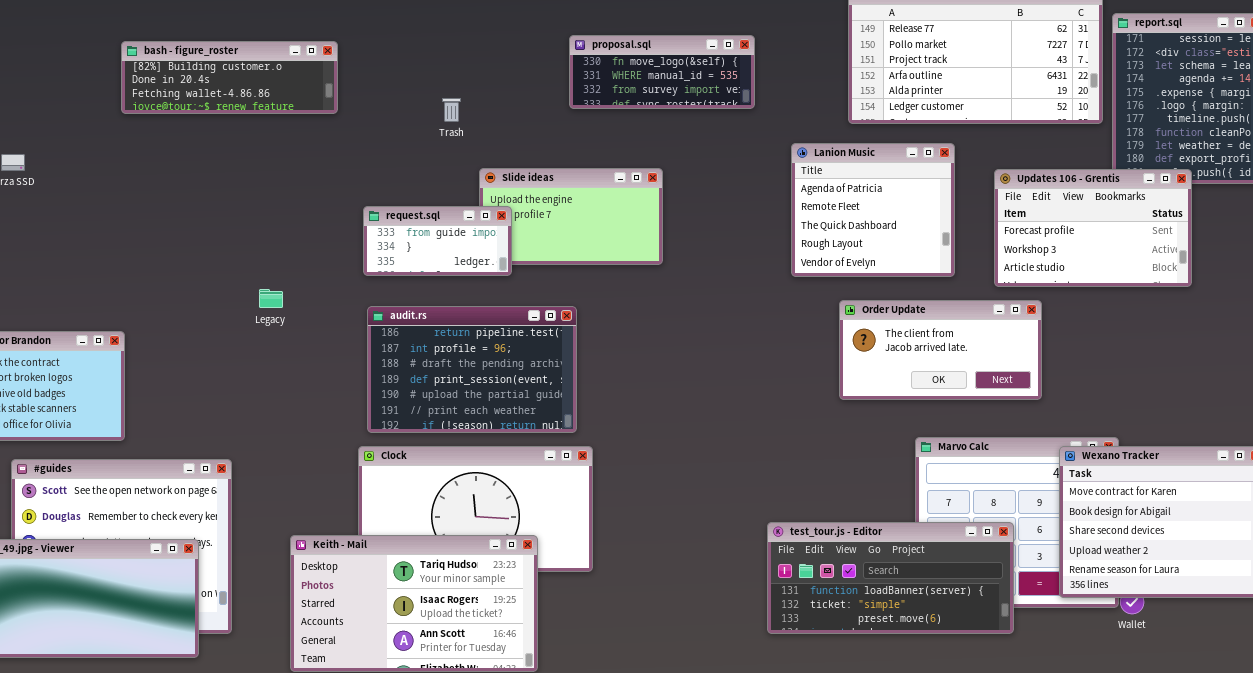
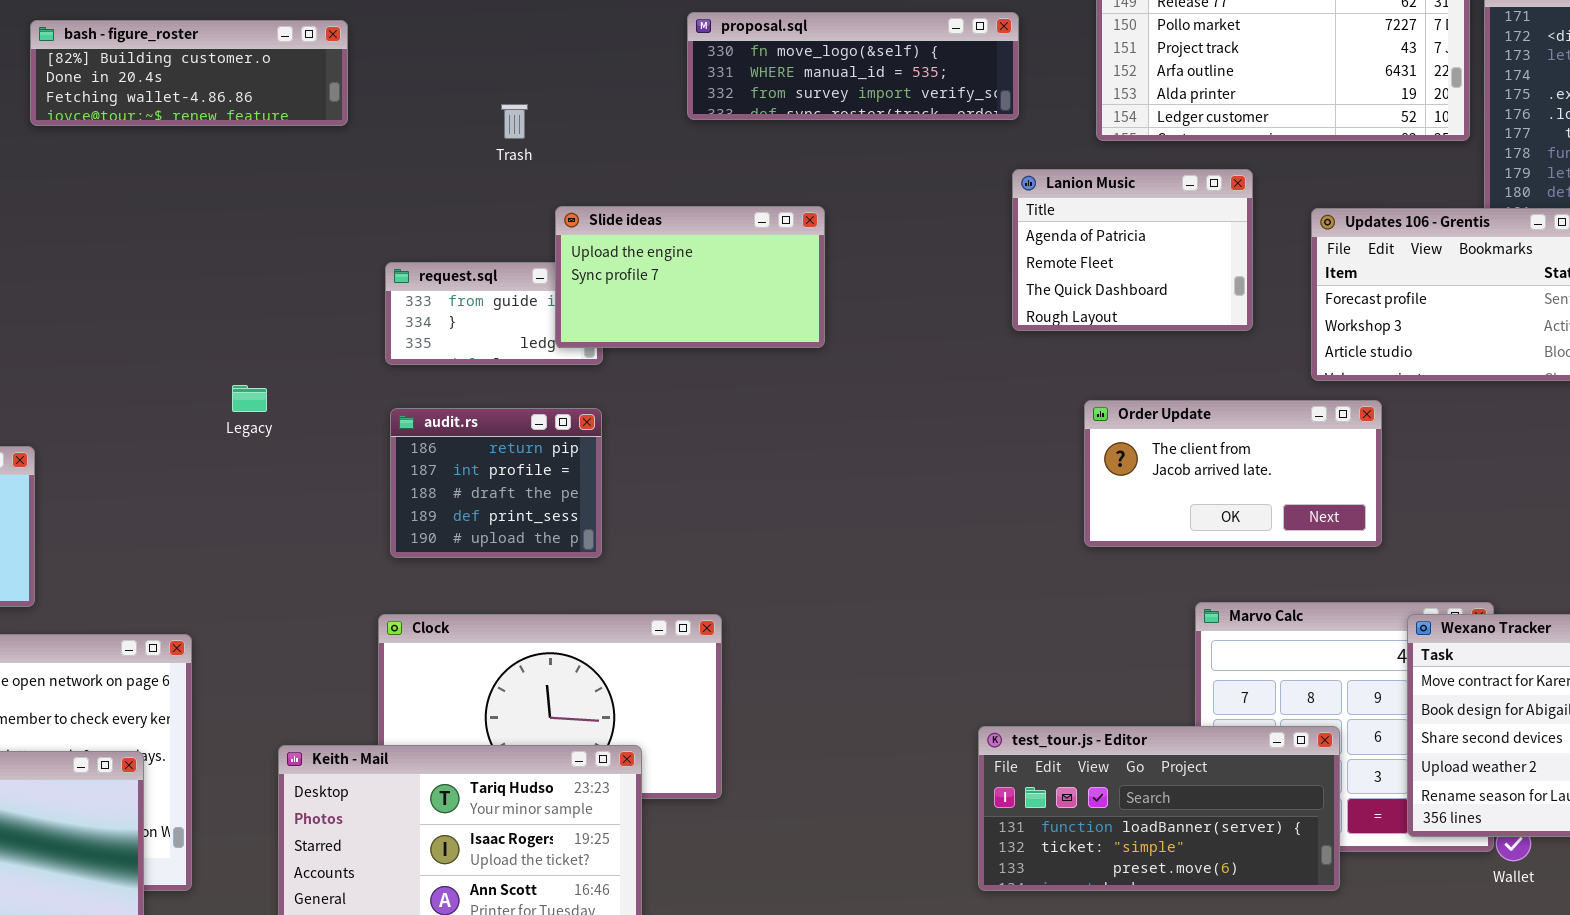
proposal.sql: [569,35,755,109] -> [687,12,1019,120], resized
Lanion Music: [791,143,955,277] -> [1012,169,1253,331], resized
Slide ideas: [479,168,663,265] -> [555,206,825,348], raised
audit.rs: [367,306,577,433] -> [390,408,602,558], resized

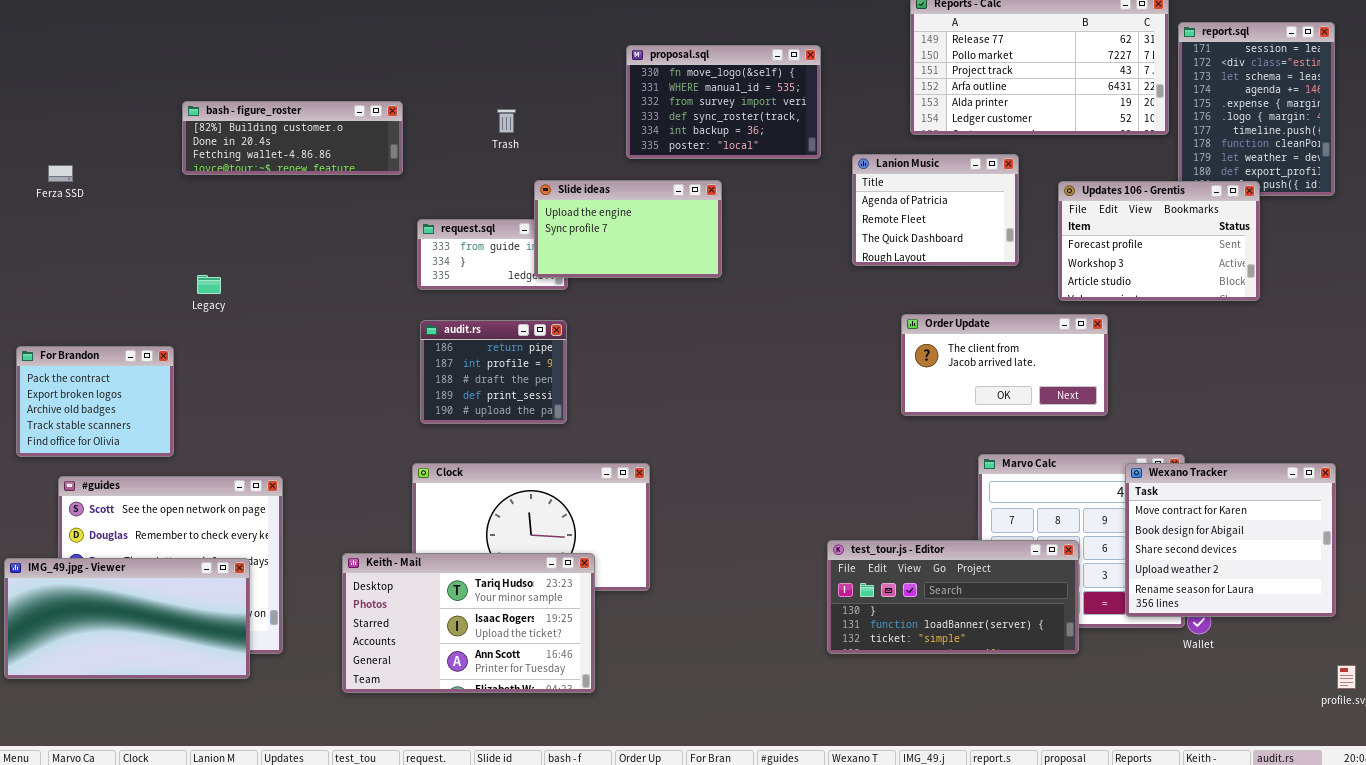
proposal.sql: [687,12,1019,120] -> [626,45,821,159], resized
bash - figure_roster: [30,20,348,126] -> [182,101,403,175], moved
Legacy: [232,385,267,412] -> [197,275,221,294], moved
test_tour.js - Editor: [978,726,1340,891] -> [827,540,1079,654], scrolled up 1 row

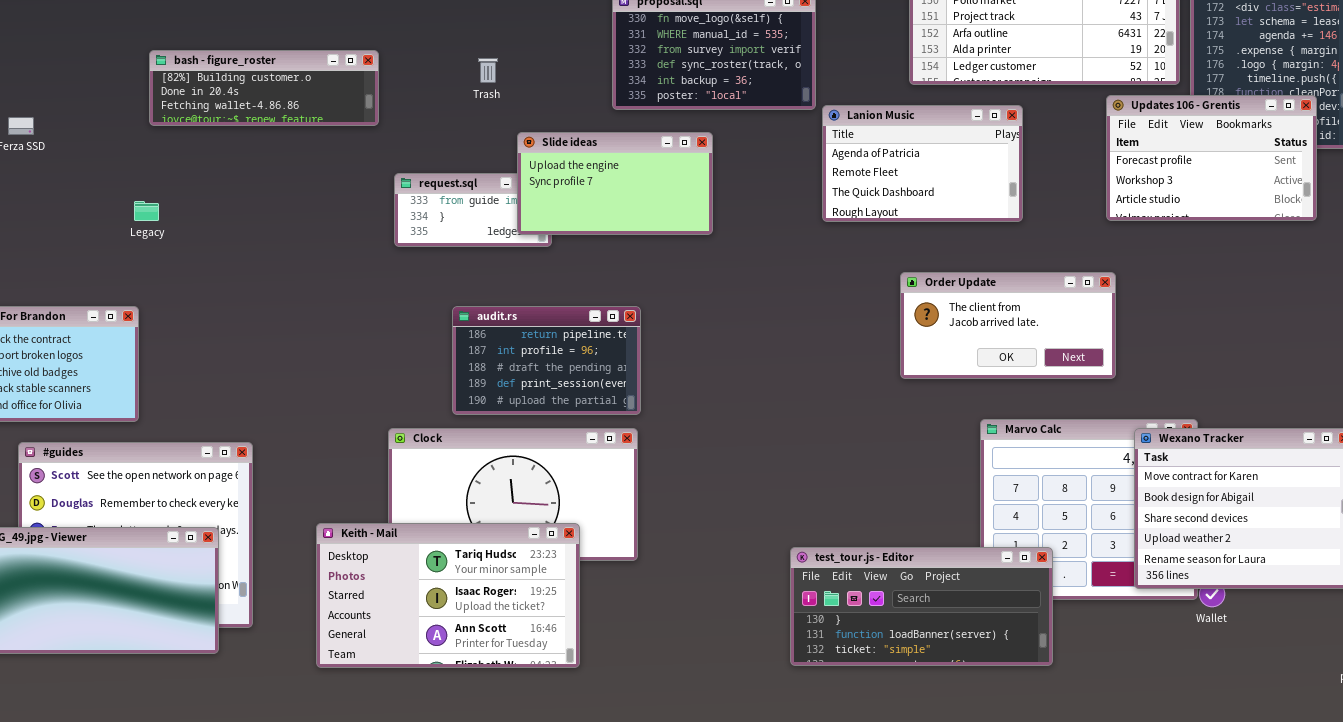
Lanion Music: [852,154,1019,266] -> [822,105,1023,222], resized
Updates 106 - Grentis: [1058,181,1260,301] -> [1106,95,1317,221], moved
Legacy: [197,275,221,294] -> [134,201,159,221], moved
audit.rs: [420,320,567,424] -> [452,306,641,415], moved, resized
test_tour.js - Editor: [827,540,1079,654] -> [790,547,1053,666], moved

